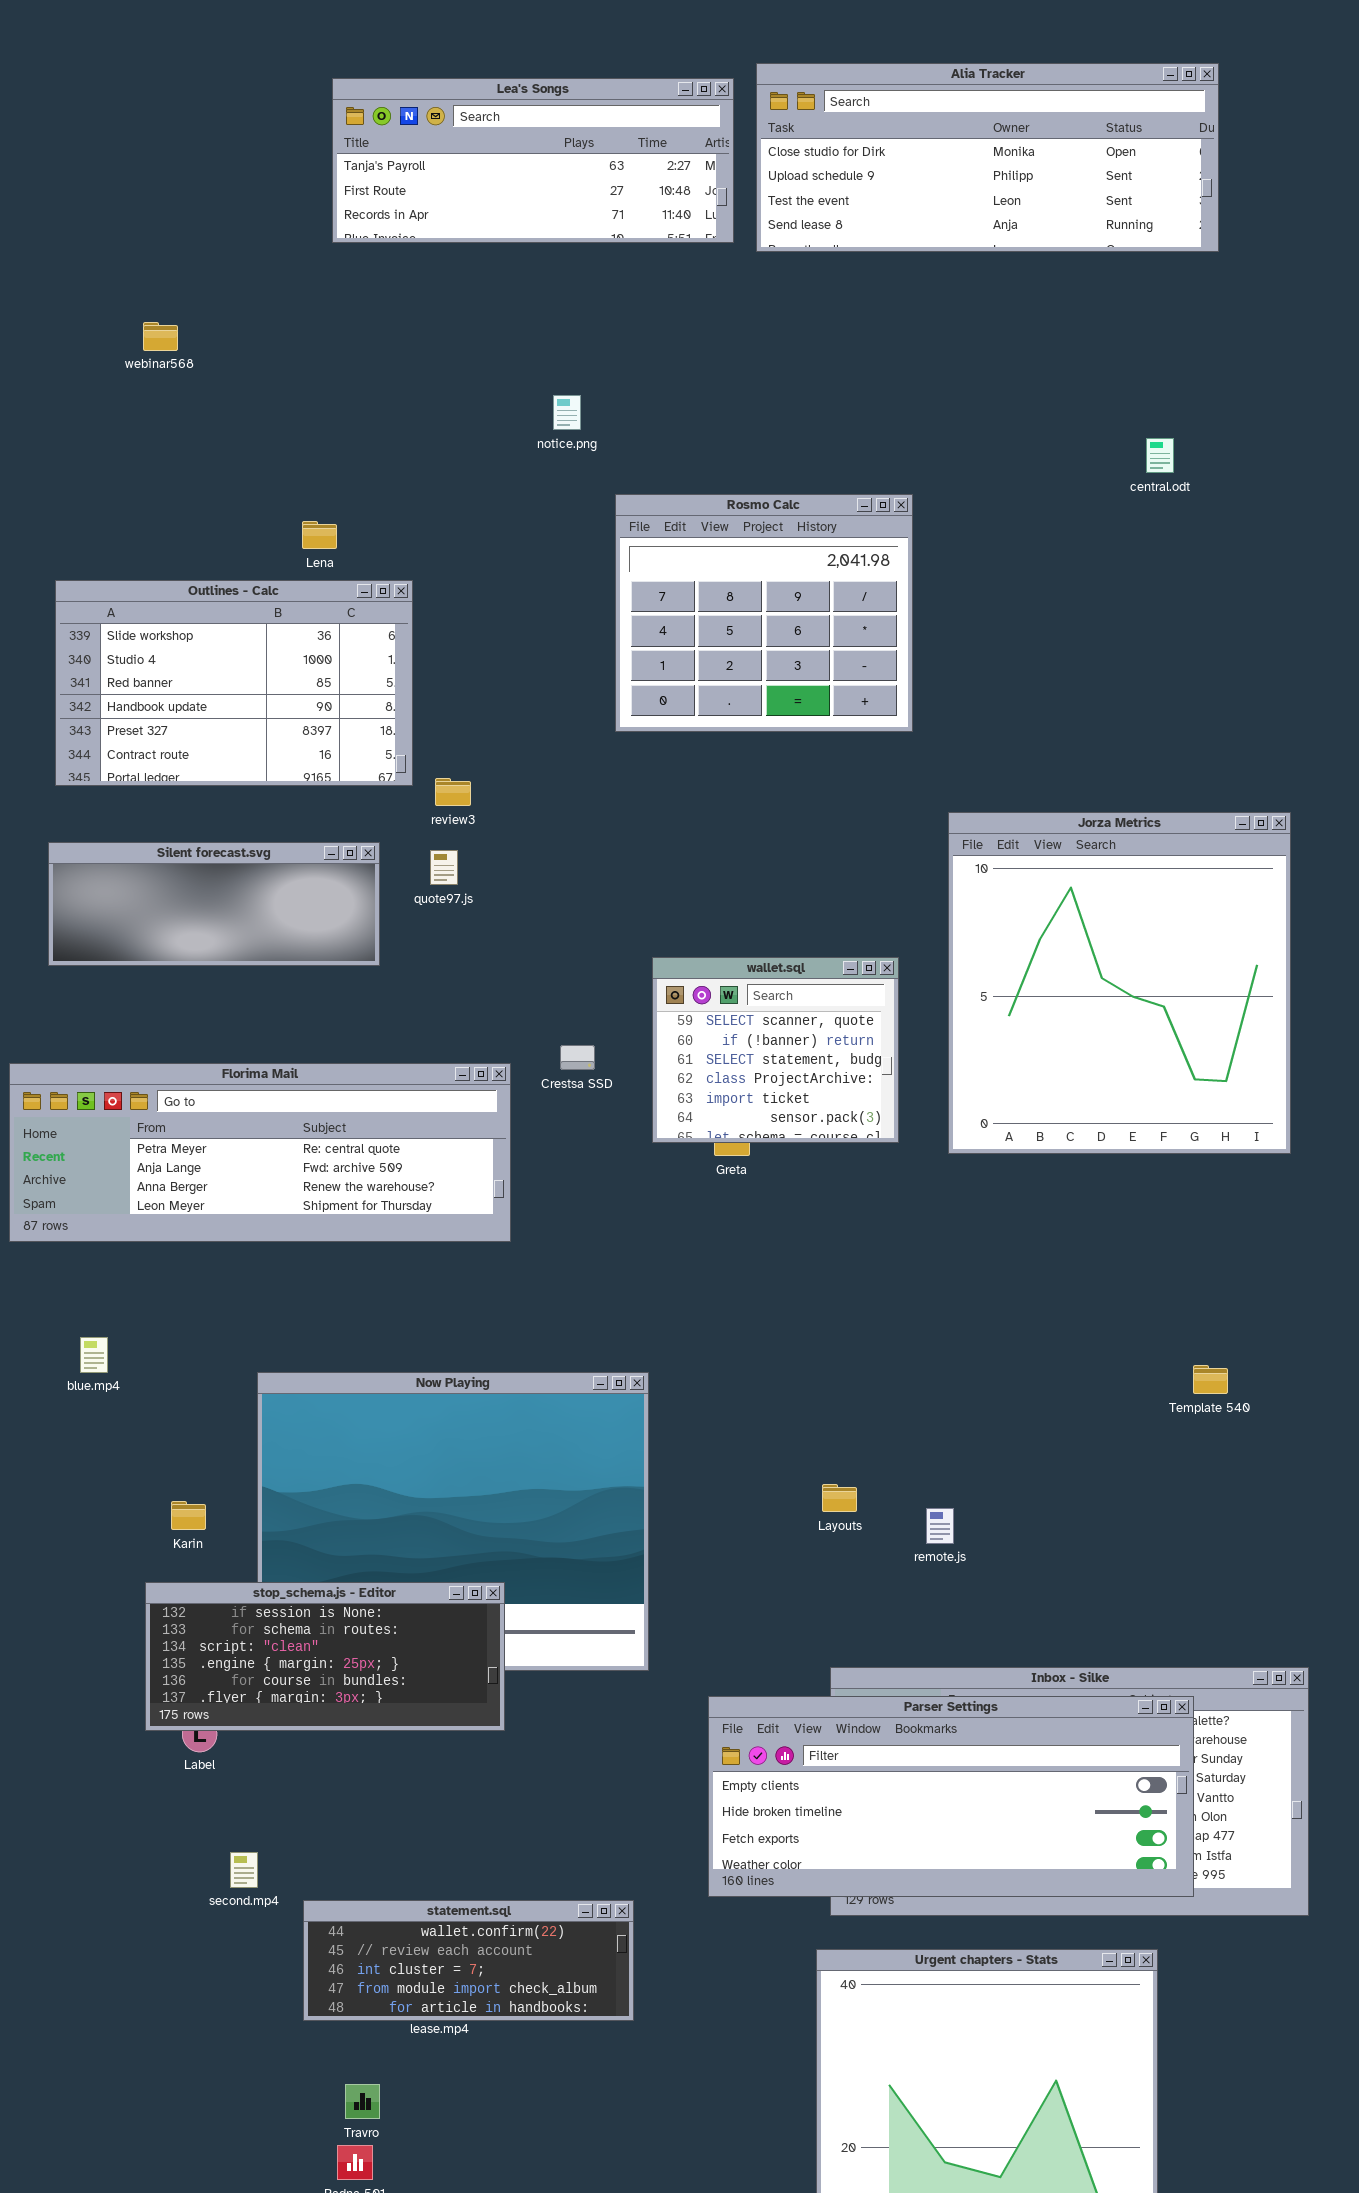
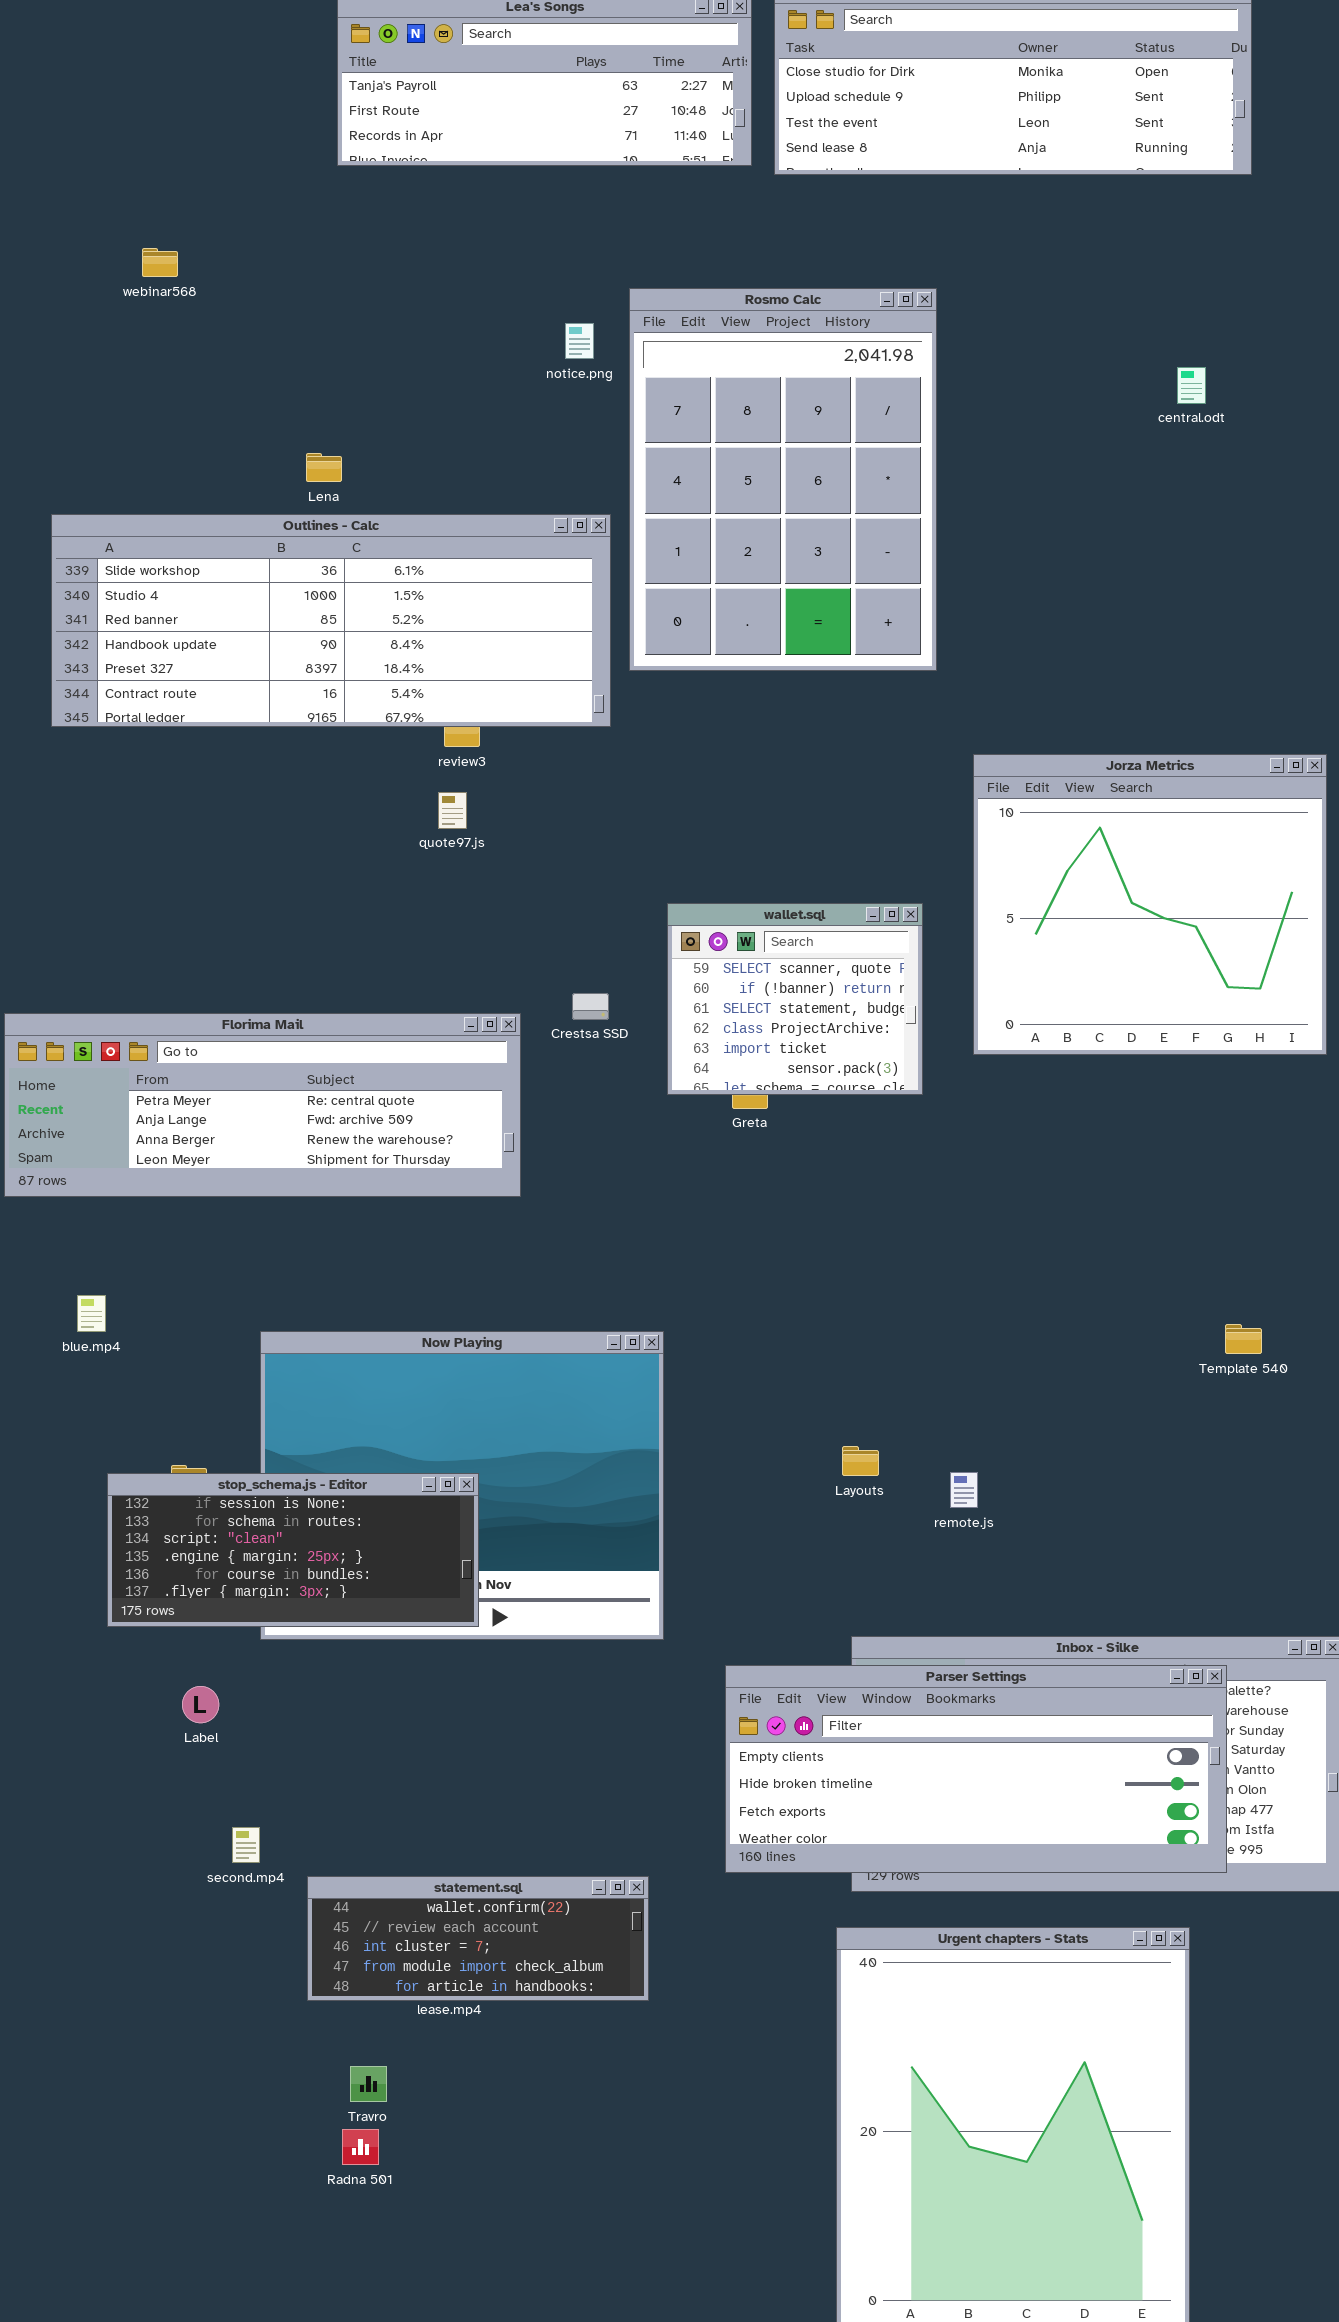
Rosmo Calc: [615,494,913,732] -> [629,288,937,671], resized
Outlines - Calc: [55,580,413,786] -> [51,514,611,727], resized
Jorza Metrics: [948,812,1291,1154] -> [973,754,1327,1055], resized
Silent forecast.svg: [48,842,380,966] -> none, closed
stop_schema.js - Editor: [145,1582,505,1731] -> [107,1473,479,1627], moved

